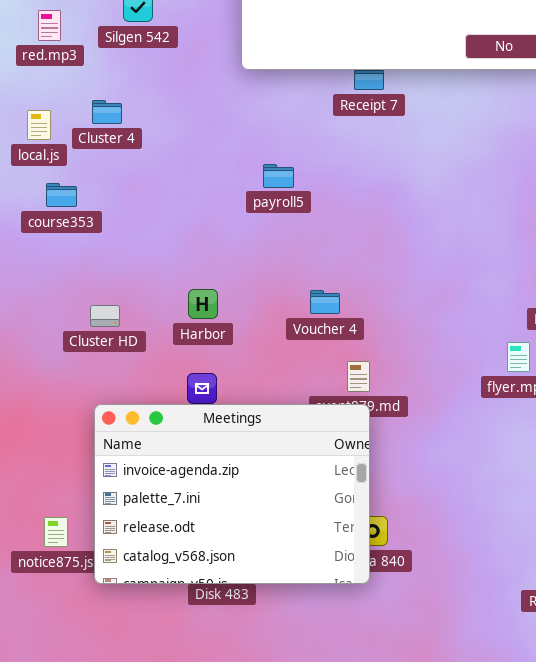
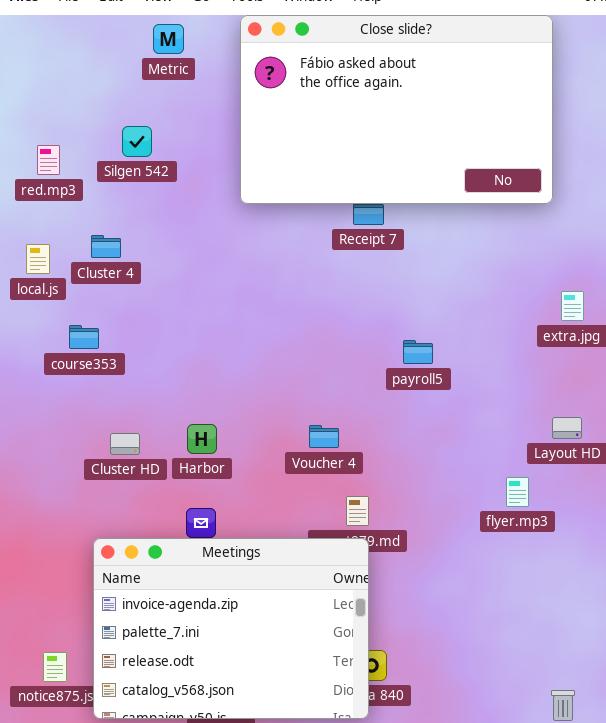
payroll5: [263,164,294,188] -> [403,340,433,364], moved
course353: [46,183,77,207] -> [69,325,99,349], moved
Cluster HD: [90,305,120,327] -> [110,433,140,455], moved

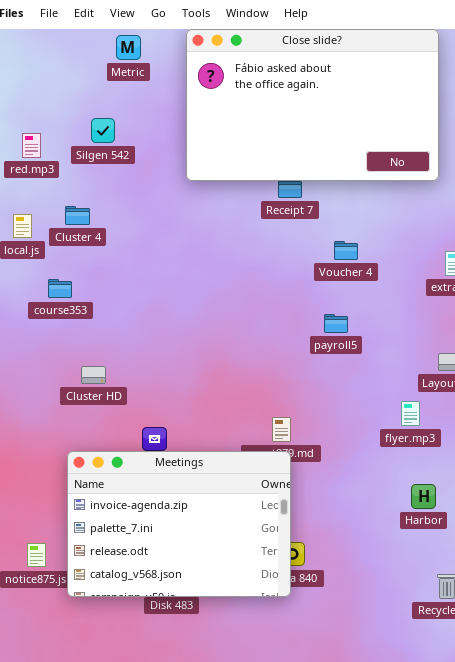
payroll5: [403,340,433,364] -> [324,314,348,333], moved
Harbor: [187,424,217,454] -> [411,484,436,509], moved
Voucher 4: [309,425,339,448] -> [334,241,358,260], moved

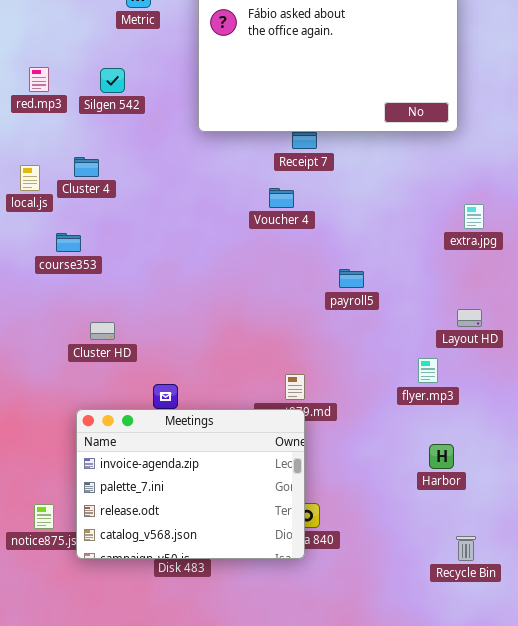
red.mp3: [22,133,41,158] -> [29,67,49,92], moved
Voucher 4: [334,241,358,260] -> [269,188,294,208], moved

